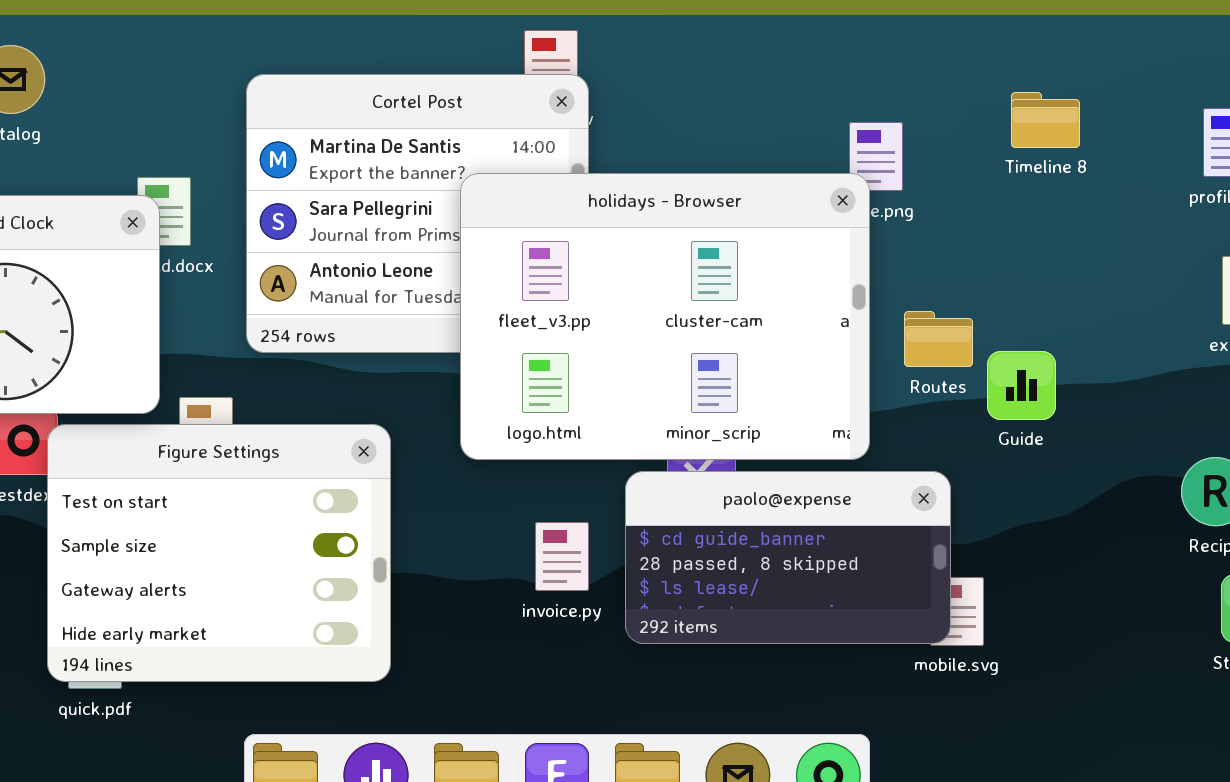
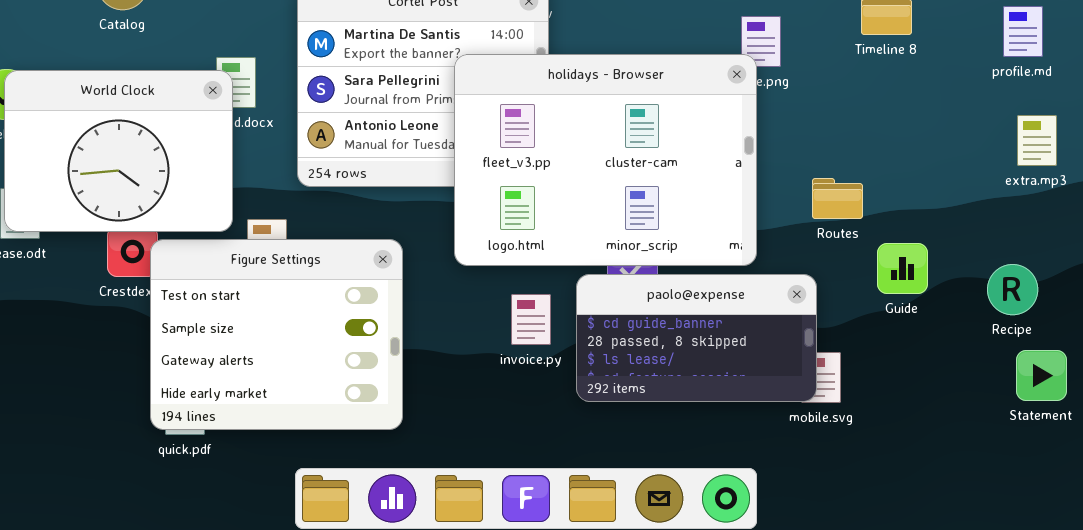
Routes: [904,311,973,367] -> [812,178,863,219], moved
Guide: [987,351,1056,420] -> [877,243,928,294], moved
invoice.py: [535,522,589,591] -> [511,294,551,345], moved

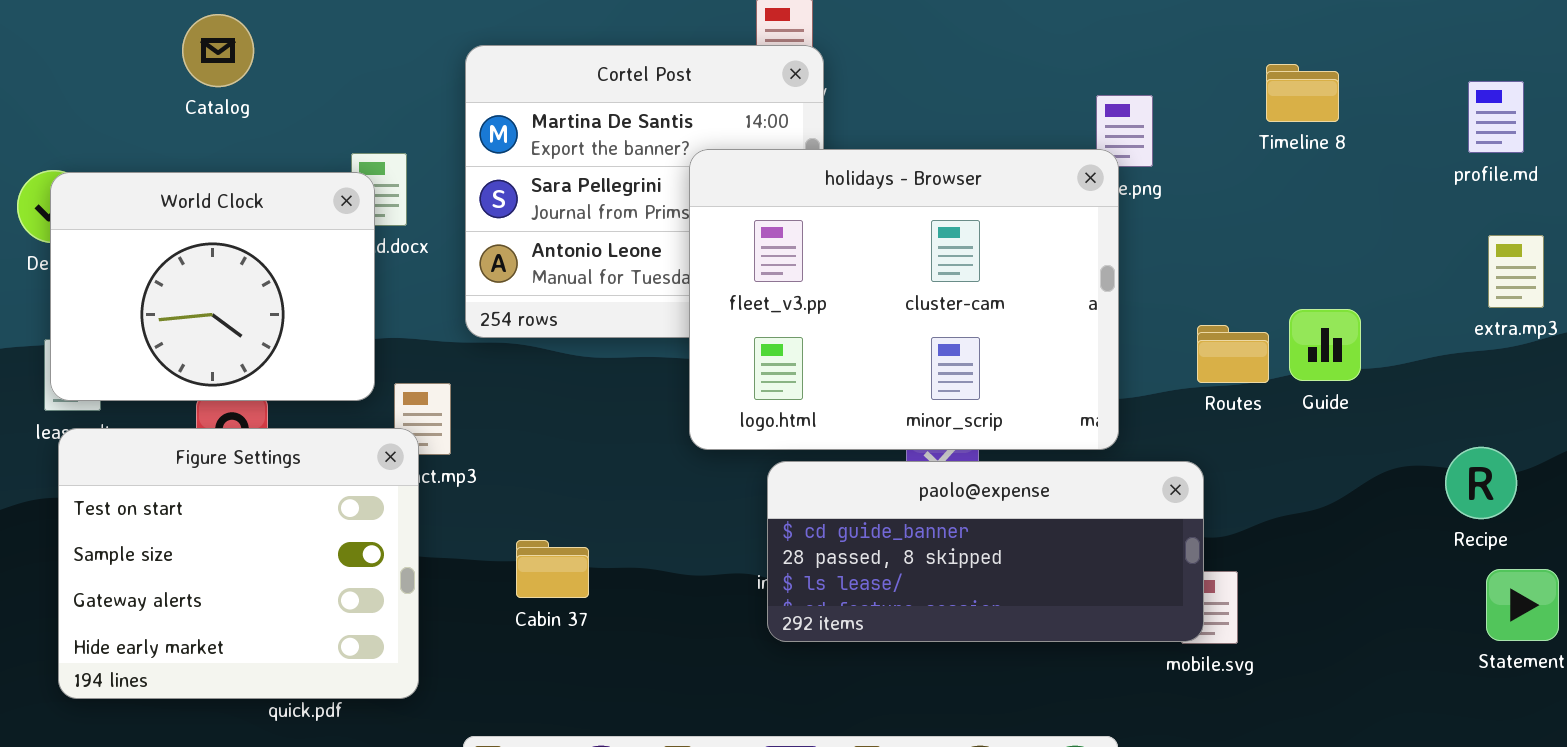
Figure Settings: [150,239,403,430] -> [58,428,419,699], moved
Guide: [877,243,928,294] -> [1289,309,1361,381], moved
paolo@expense: [576,274,817,402] -> [767,461,1204,642], resized

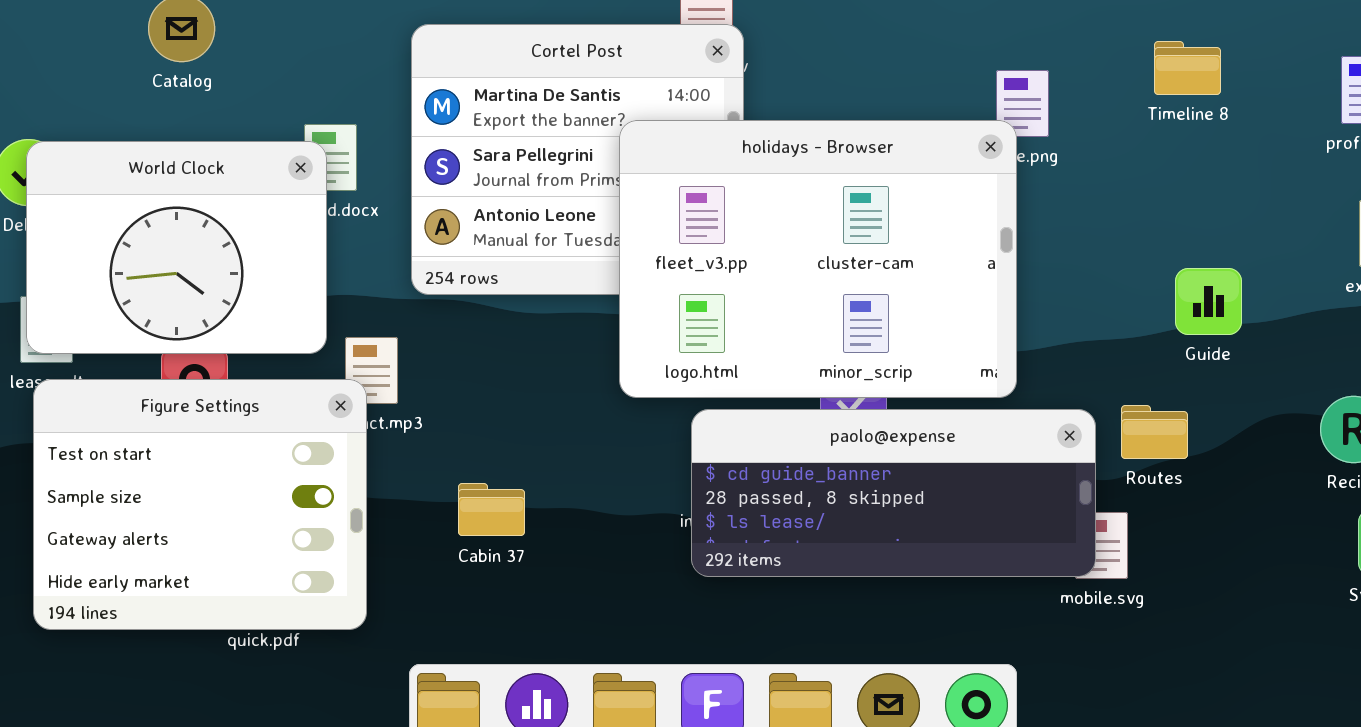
Routes: [1197,325,1269,383] -> [1121,405,1188,459], moved

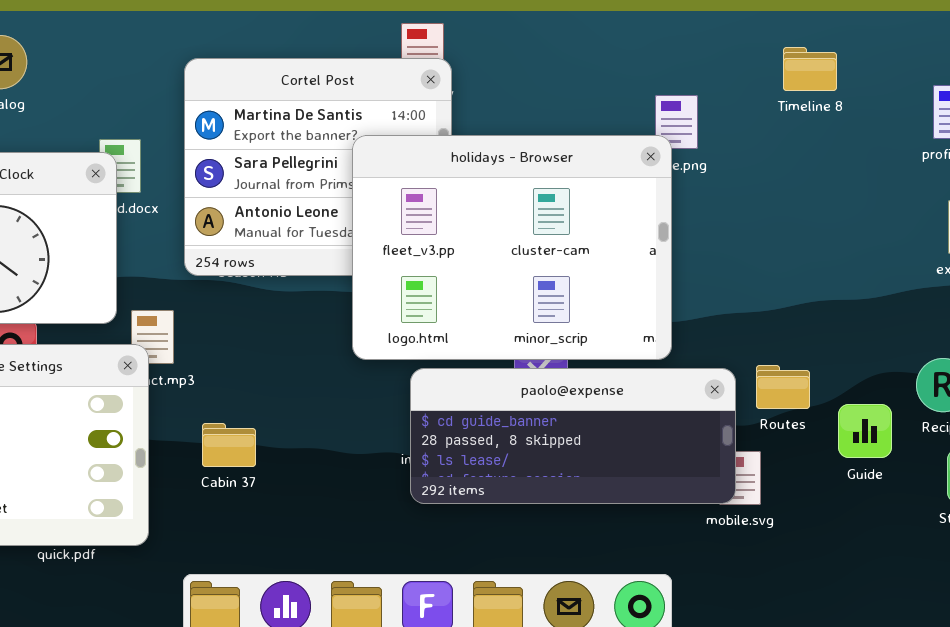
Timeline 8: [1154,41,1221,95] -> [783,47,837,91], moved
Guide: [1175,268,1242,335] -> [838,404,892,458], moved
Cabin 37: [458,483,525,536] -> [202,423,256,467], moved

